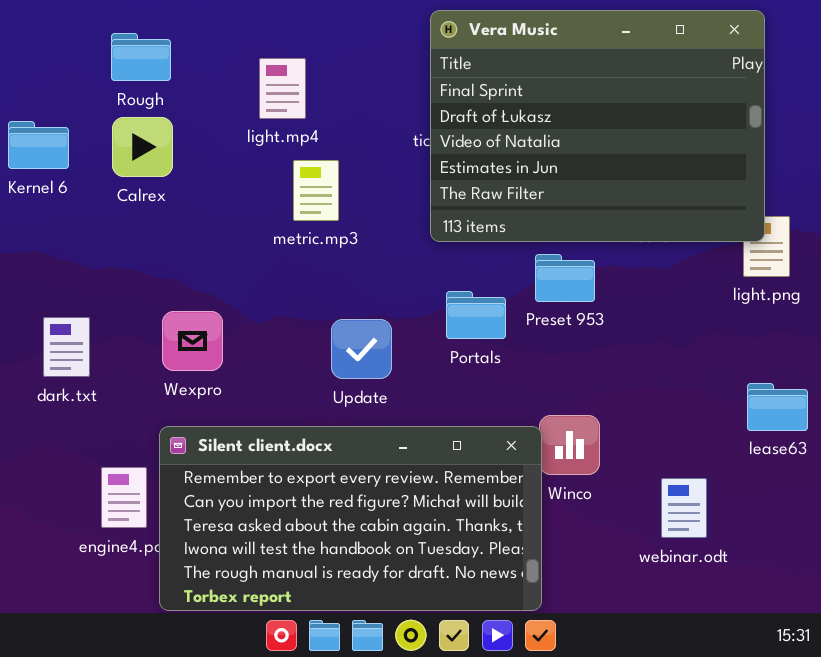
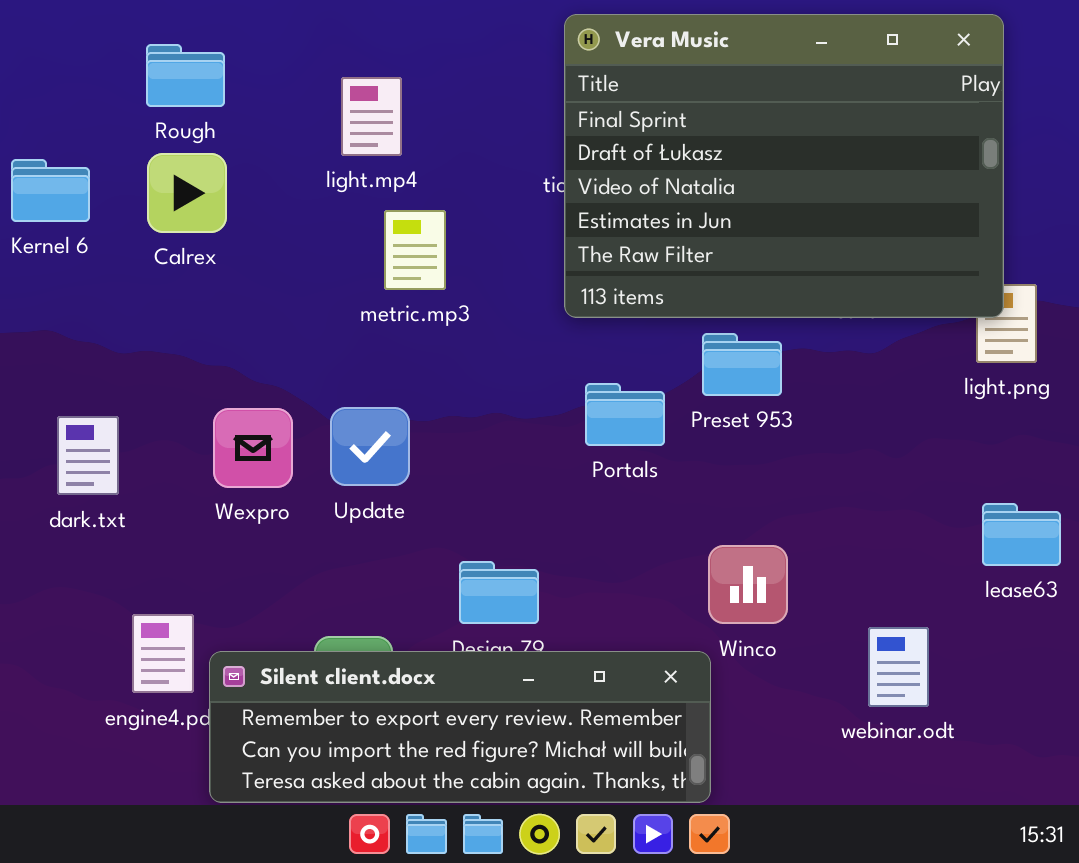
Update: [331,319,392,379] -> [330,407,410,486], moved
Silent client.docx: [159,426,542,611] -> [209,651,711,803], resized

